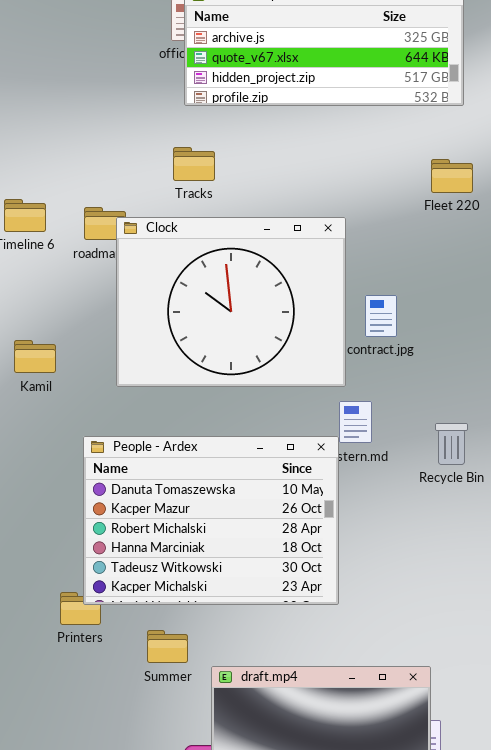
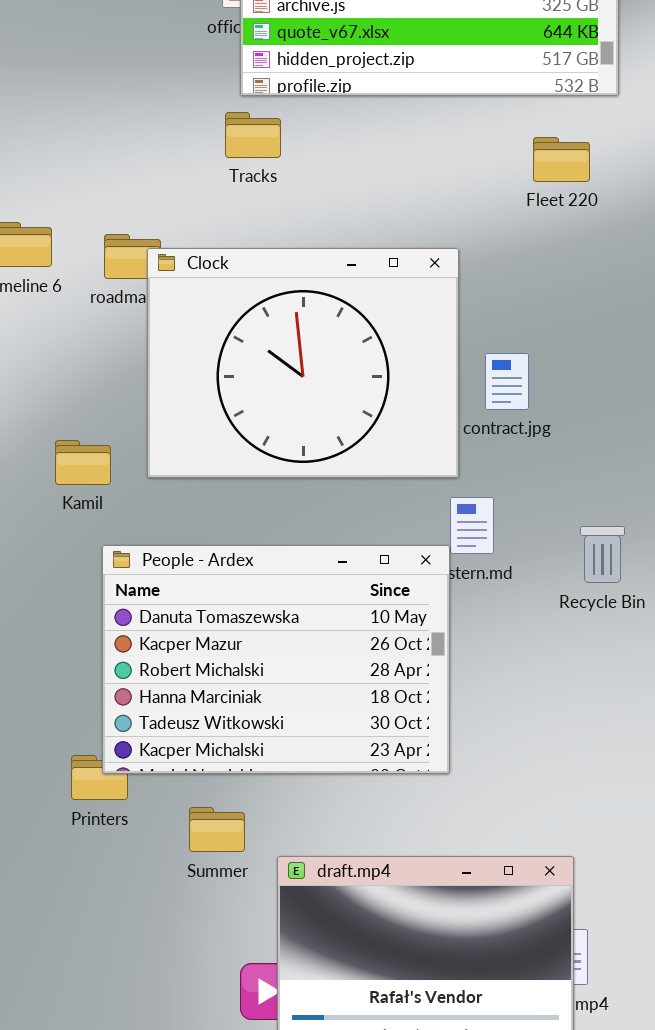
Tracks: [173,147,215,181] -> [225,112,281,158], moved
Fleet 220: [431,159,473,193] -> [533,137,590,182], moved
Kamil: [14,340,56,373] -> [55,440,111,485], moved

